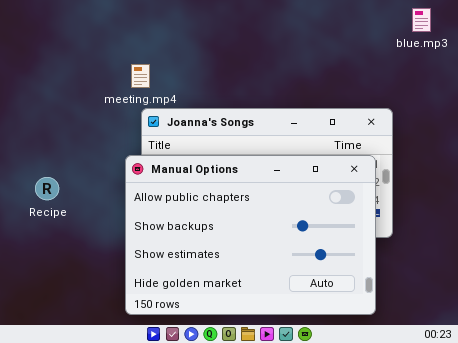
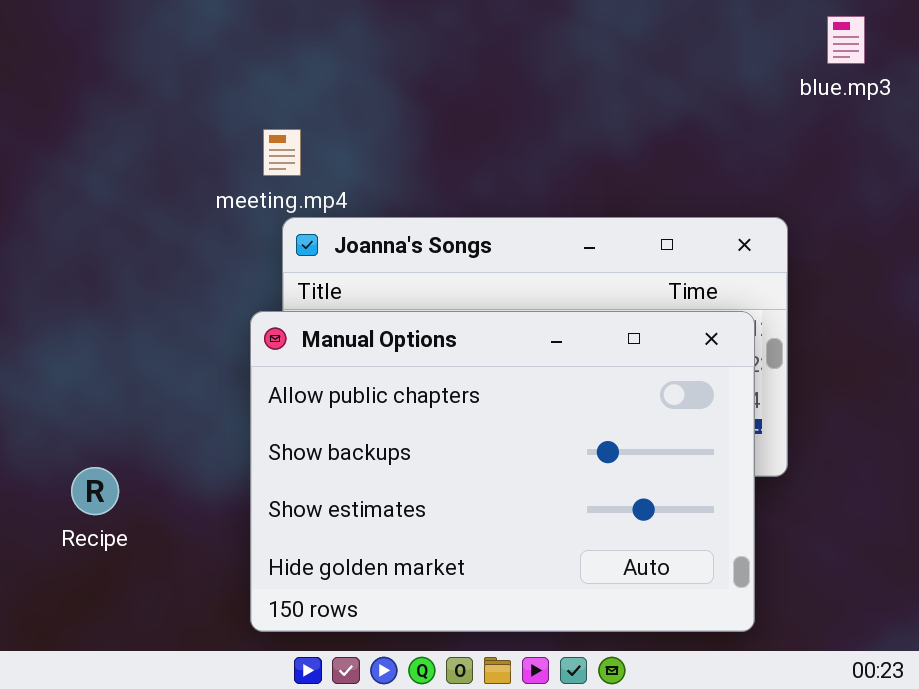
Recipe: [35,177,59,200] -> [71,467,119,515], moved

